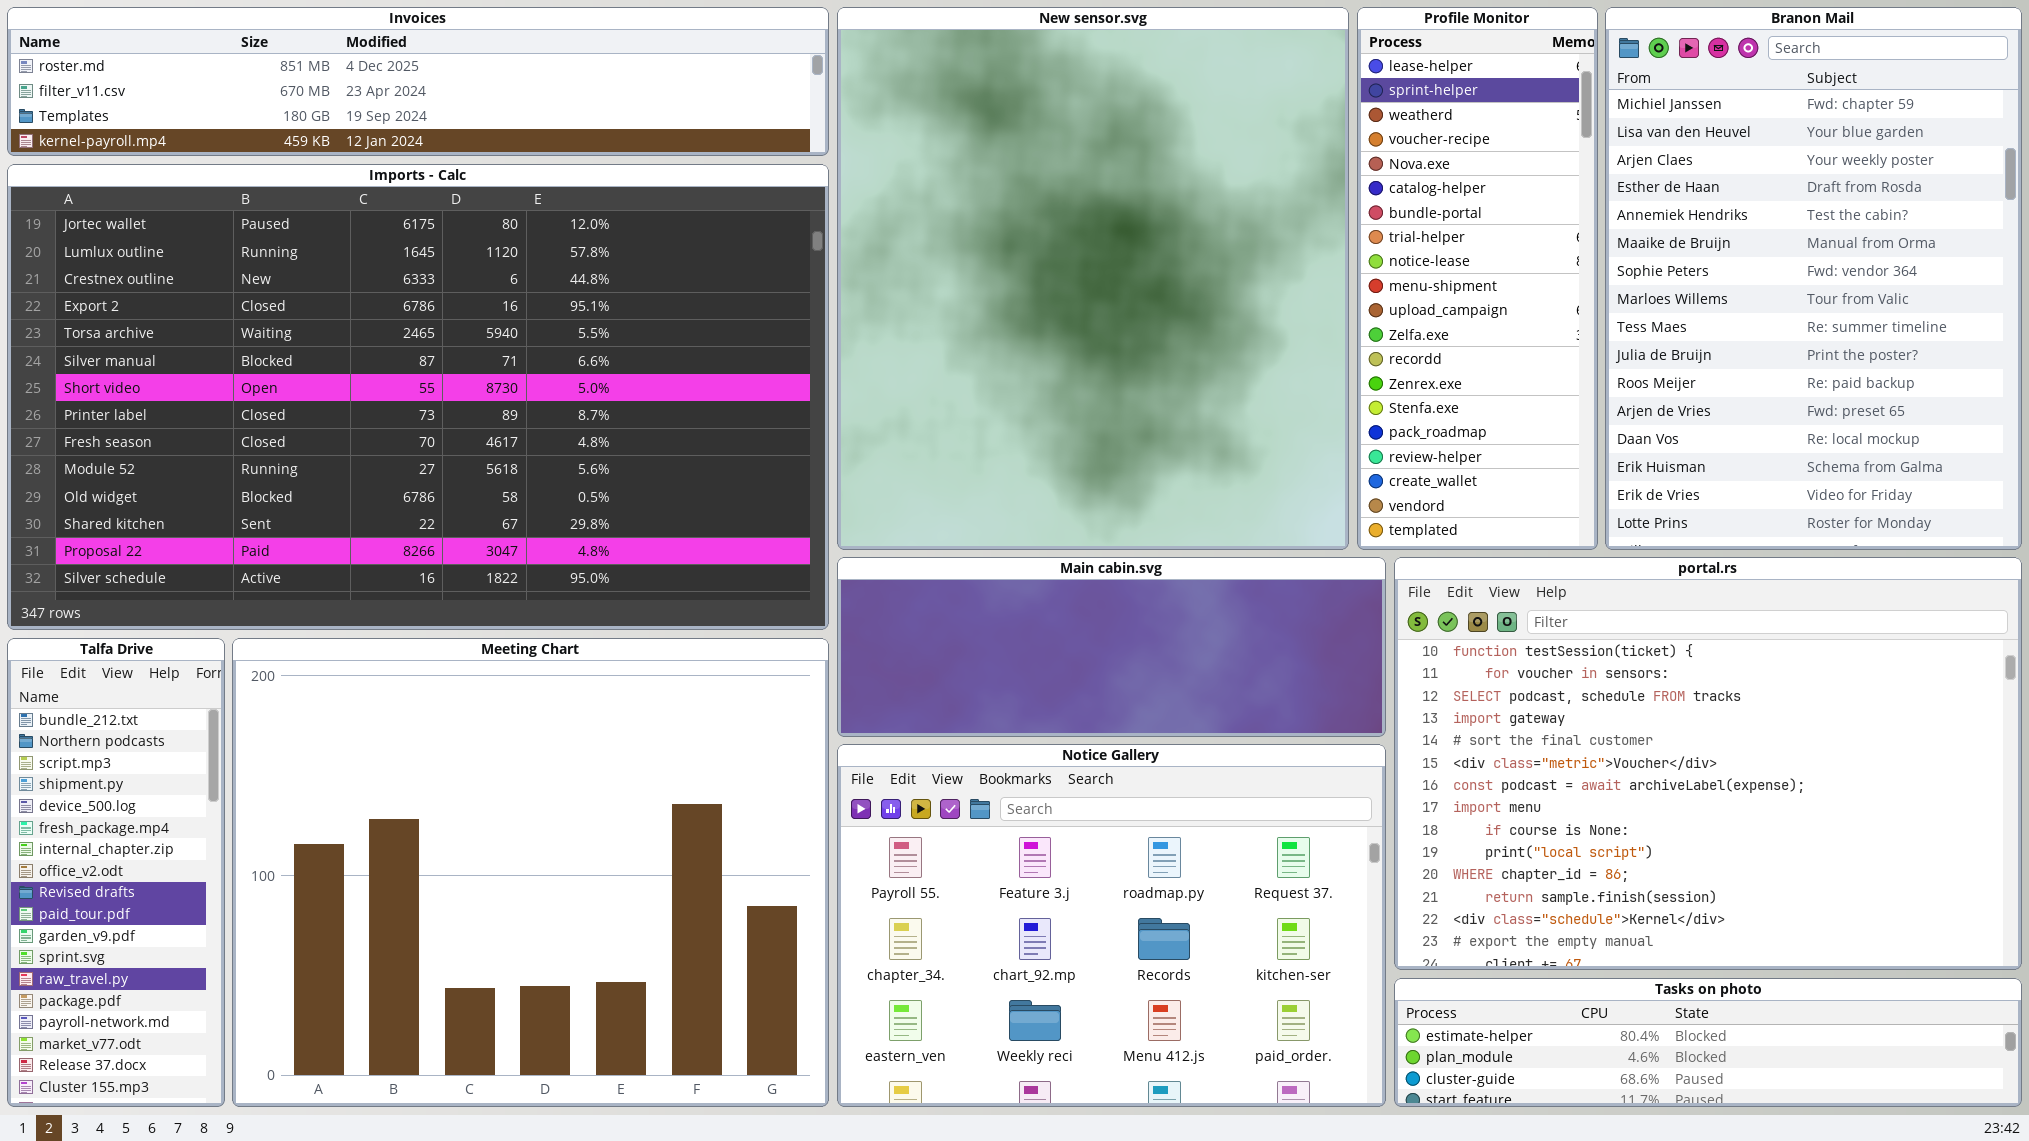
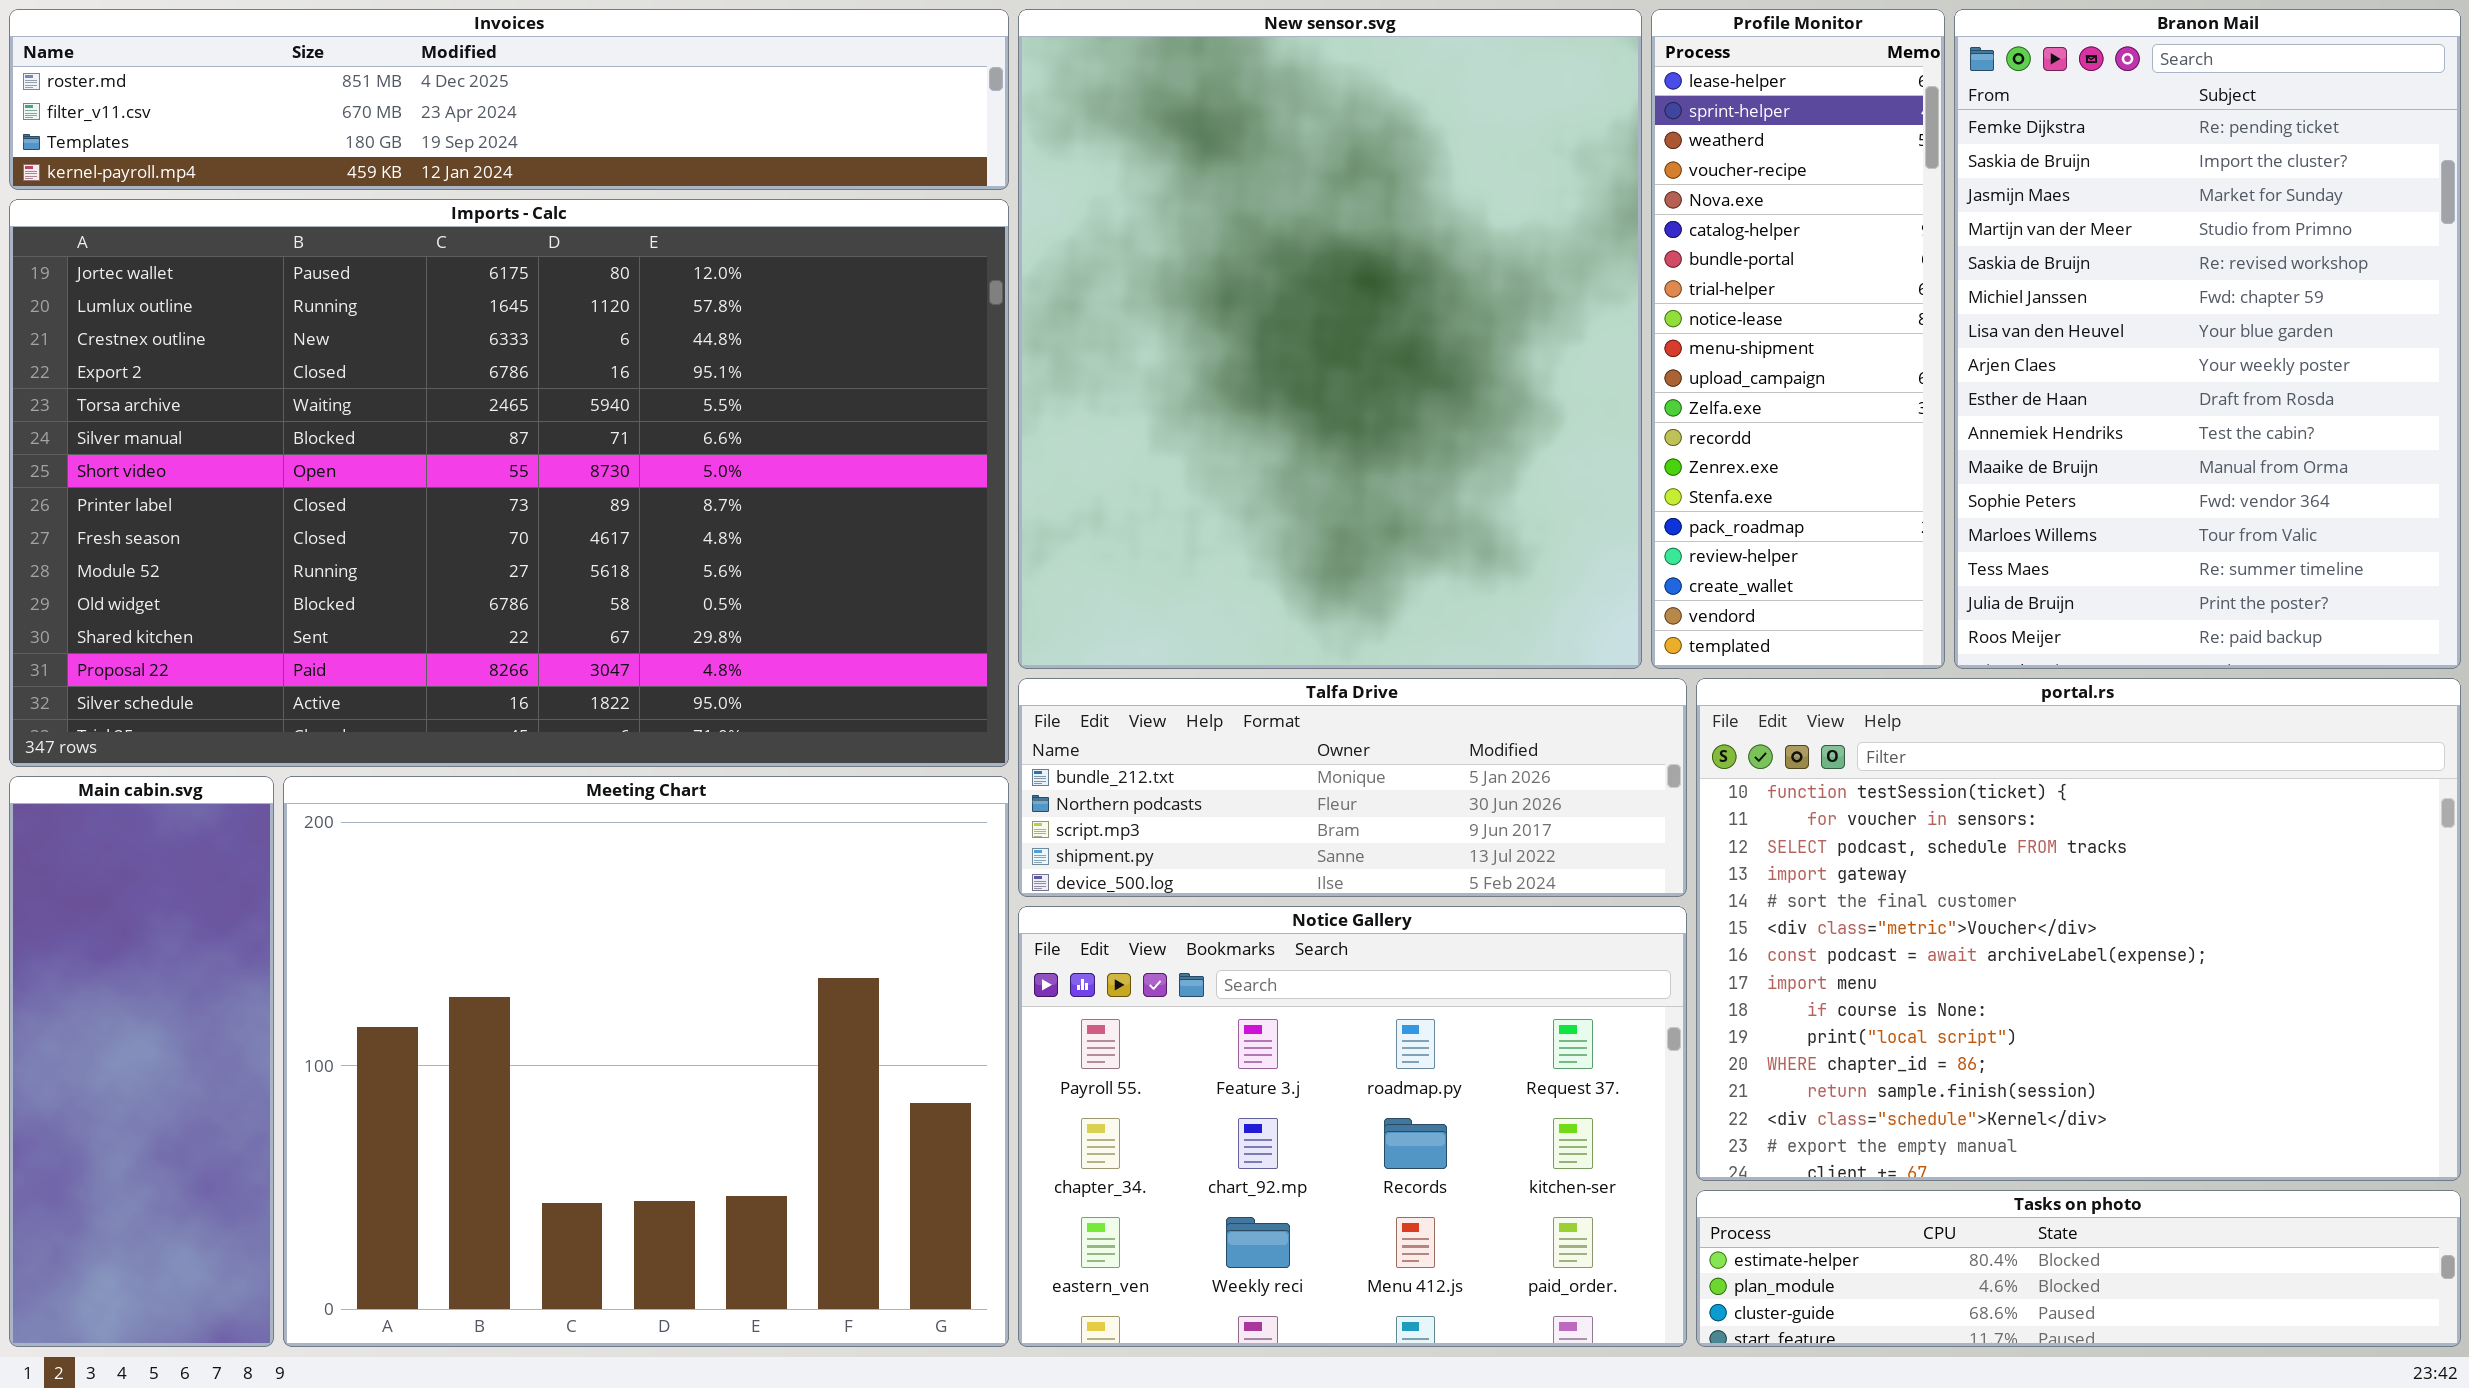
Branon Mail: [1605,7,2022,550] -> [1954,9,2461,669], scrolled up 5 rows
Main cabin.svg: [837,557,1386,737] -> [9,776,274,1347], moved, resized
Talfa Drive: [7,638,225,1107] -> [1018,678,1687,897], moved, resized

